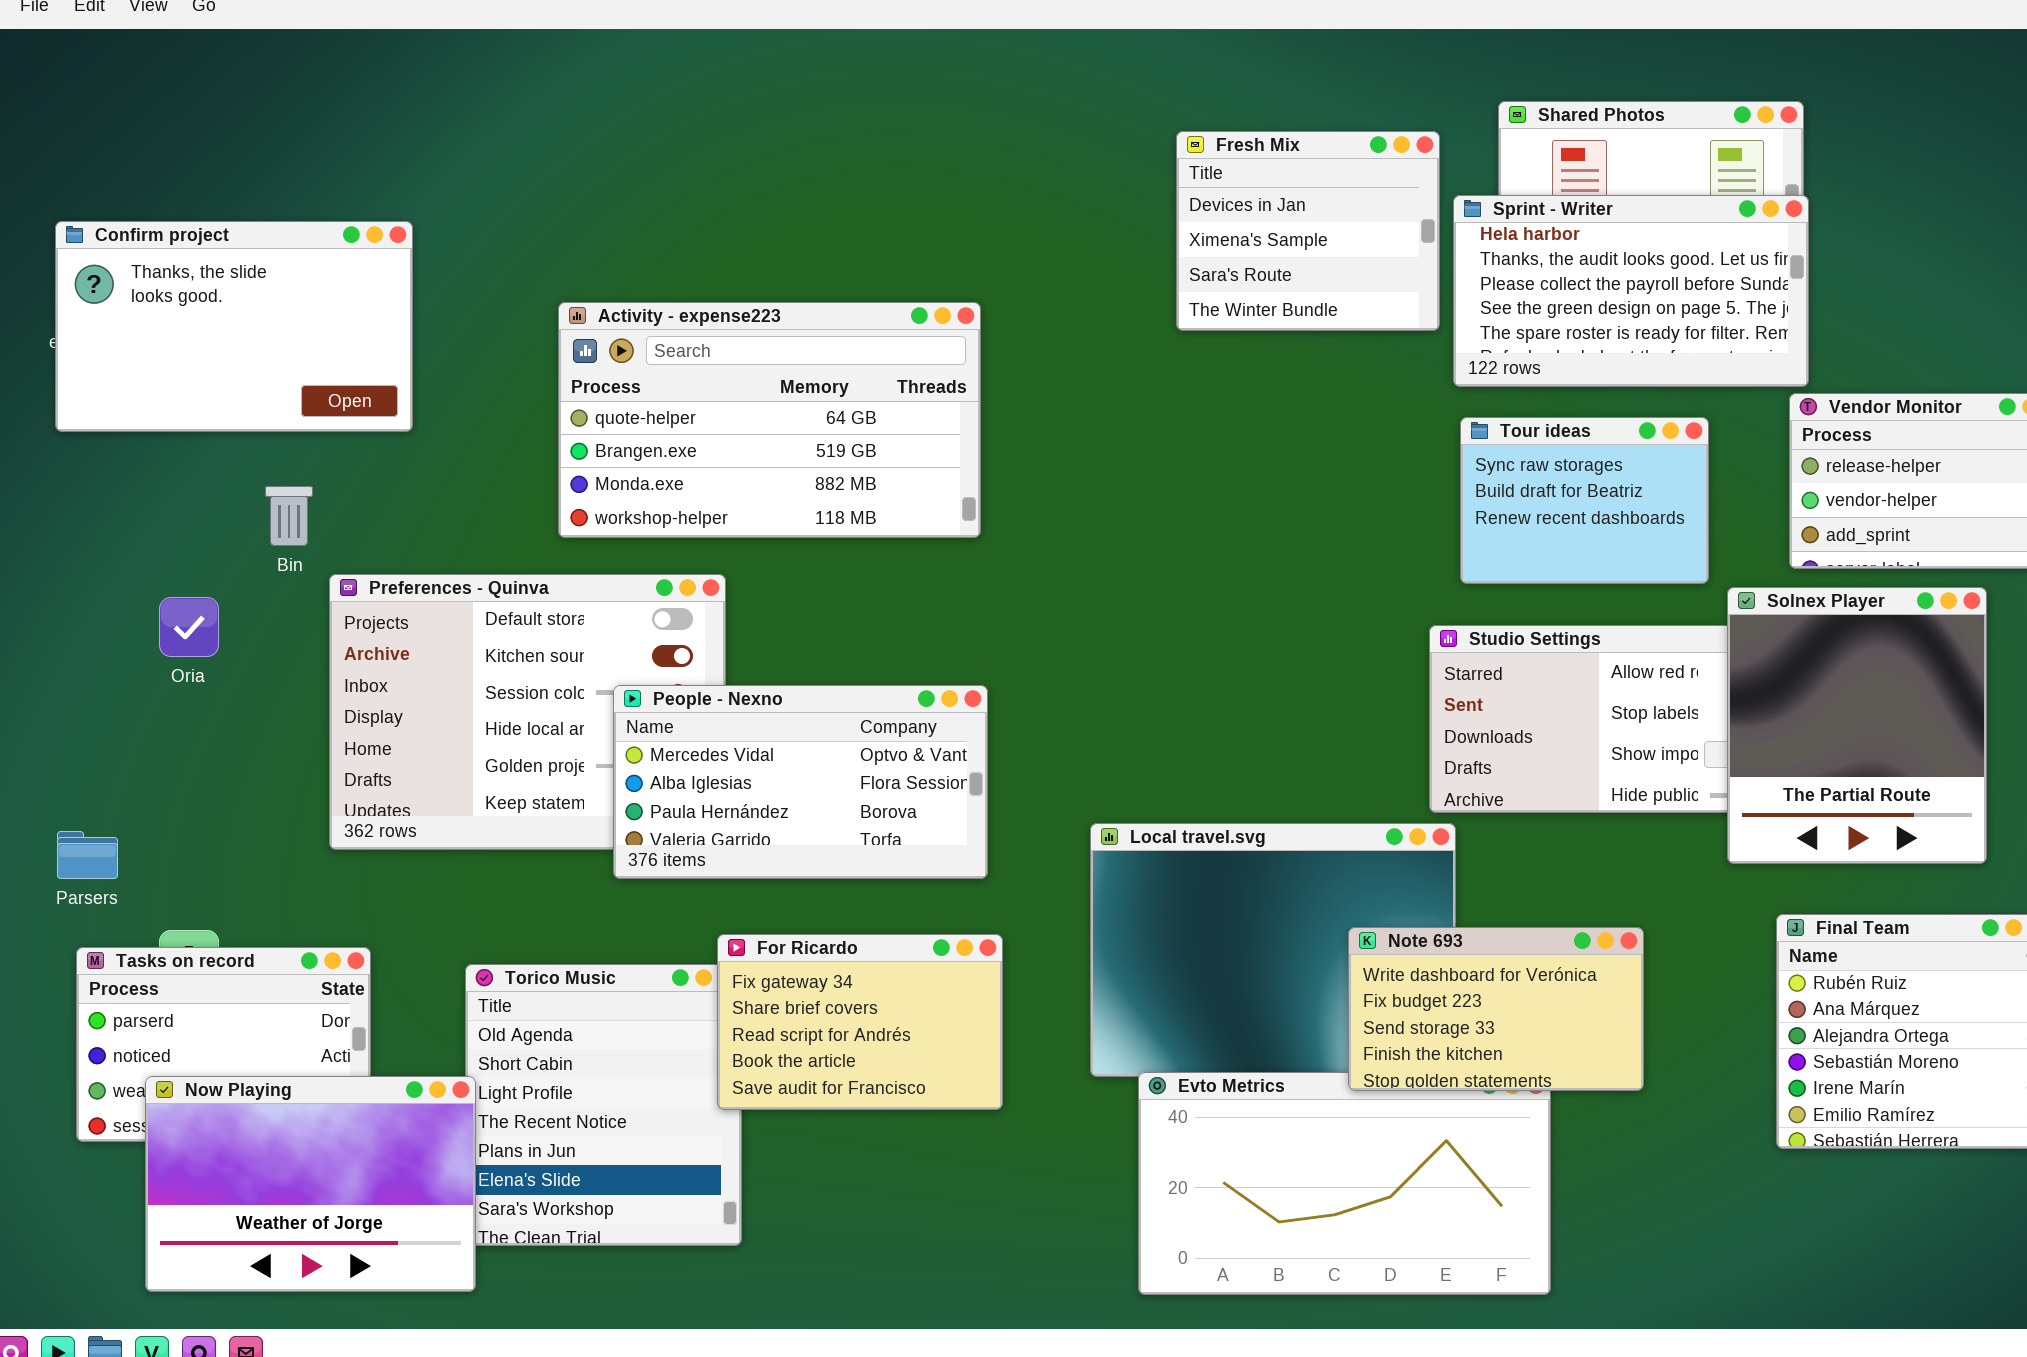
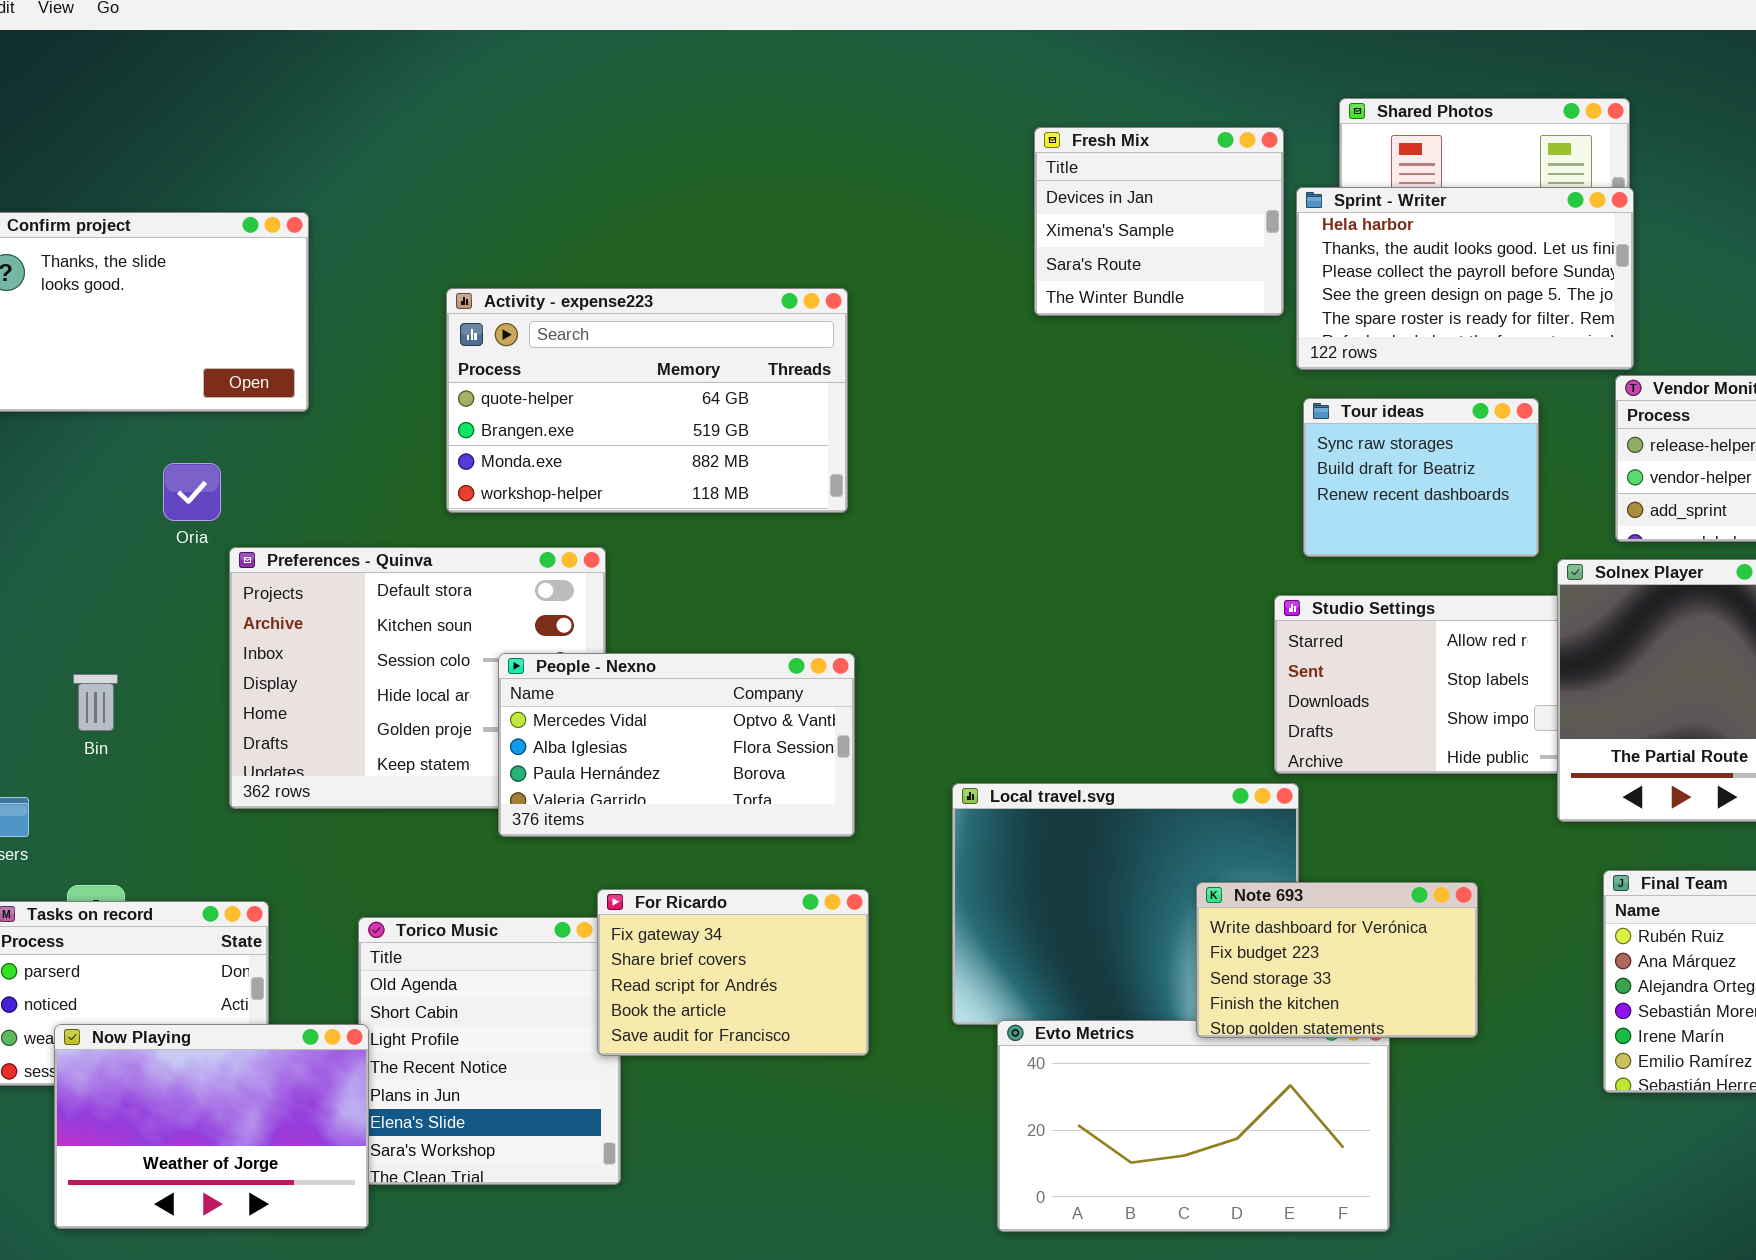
Bin: [265,486,313,546] -> [73,674,118,731], moved
Oria: [159,597,219,657] -> [163,463,221,521], moved

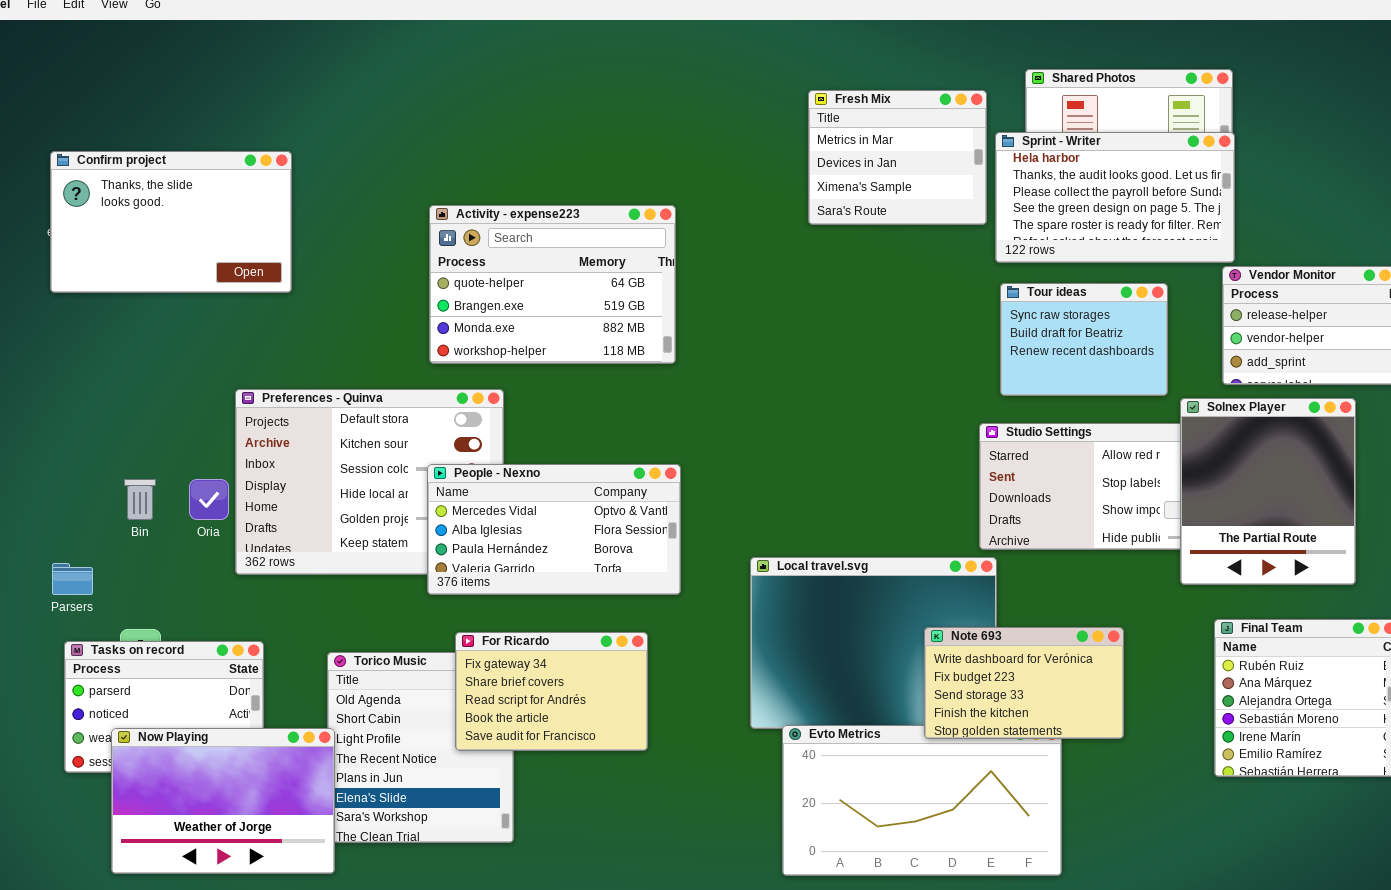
Fresh Mix: [1034,127,1284,316] -> [808,90,987,225], scrolled up 1 row
Activity - expense223: [446,288,848,513] -> [429,205,676,364], resized
Oria: [163,463,221,521] -> [189,479,229,520], moved
For Ricardo: [597,889,869,1056] -> [455,632,648,751], moved

